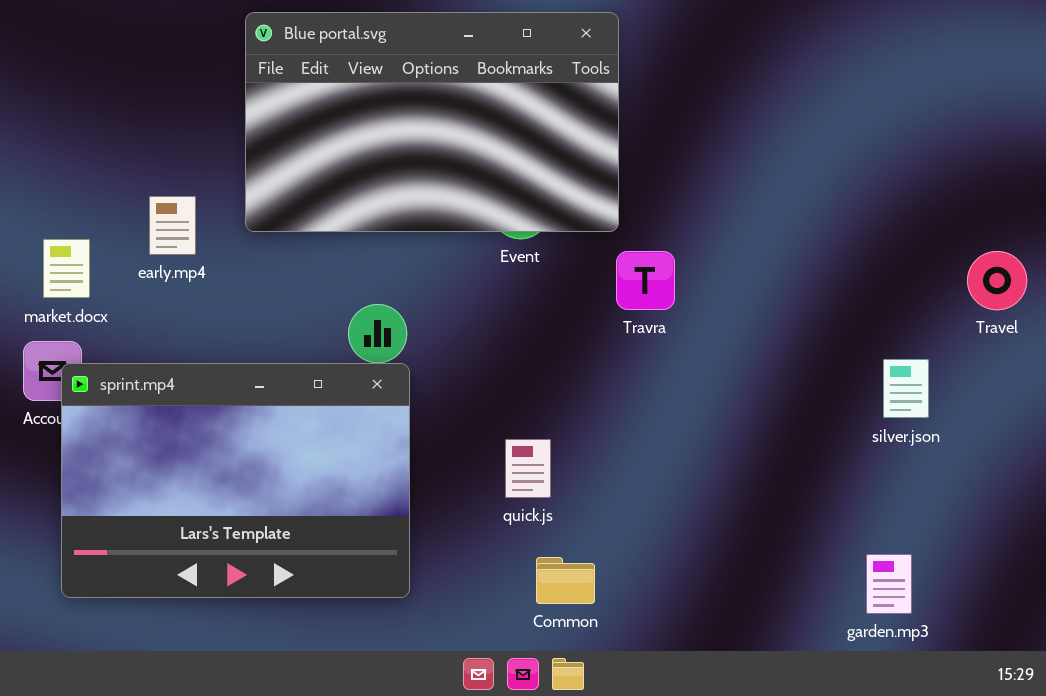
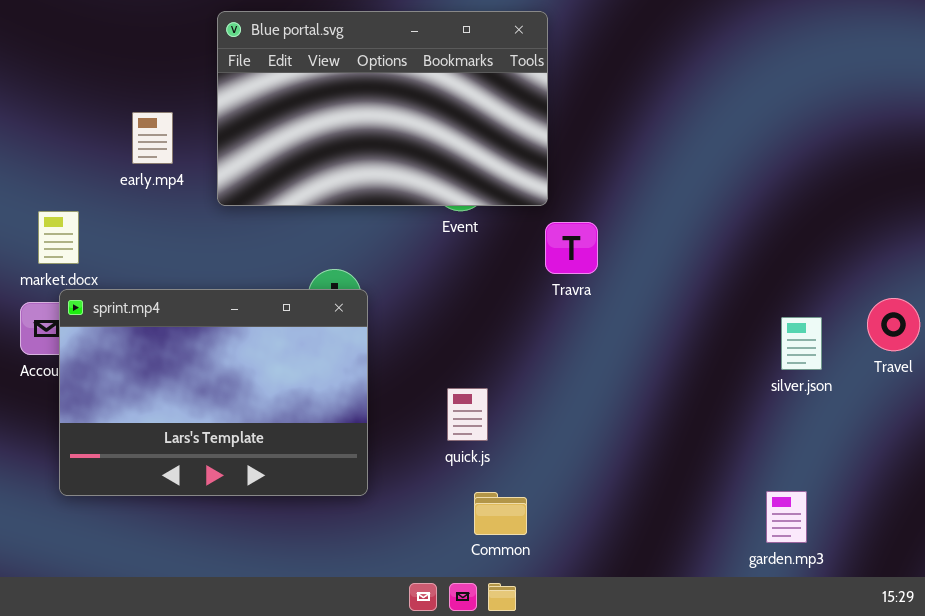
early.mp4: [149,196,196,255] -> [132,112,173,164], moved
Travel: [967,251,1027,310] -> [867,298,920,351], moved
sprint.mp4: [61,363,410,598] -> [59,289,368,496], moved

